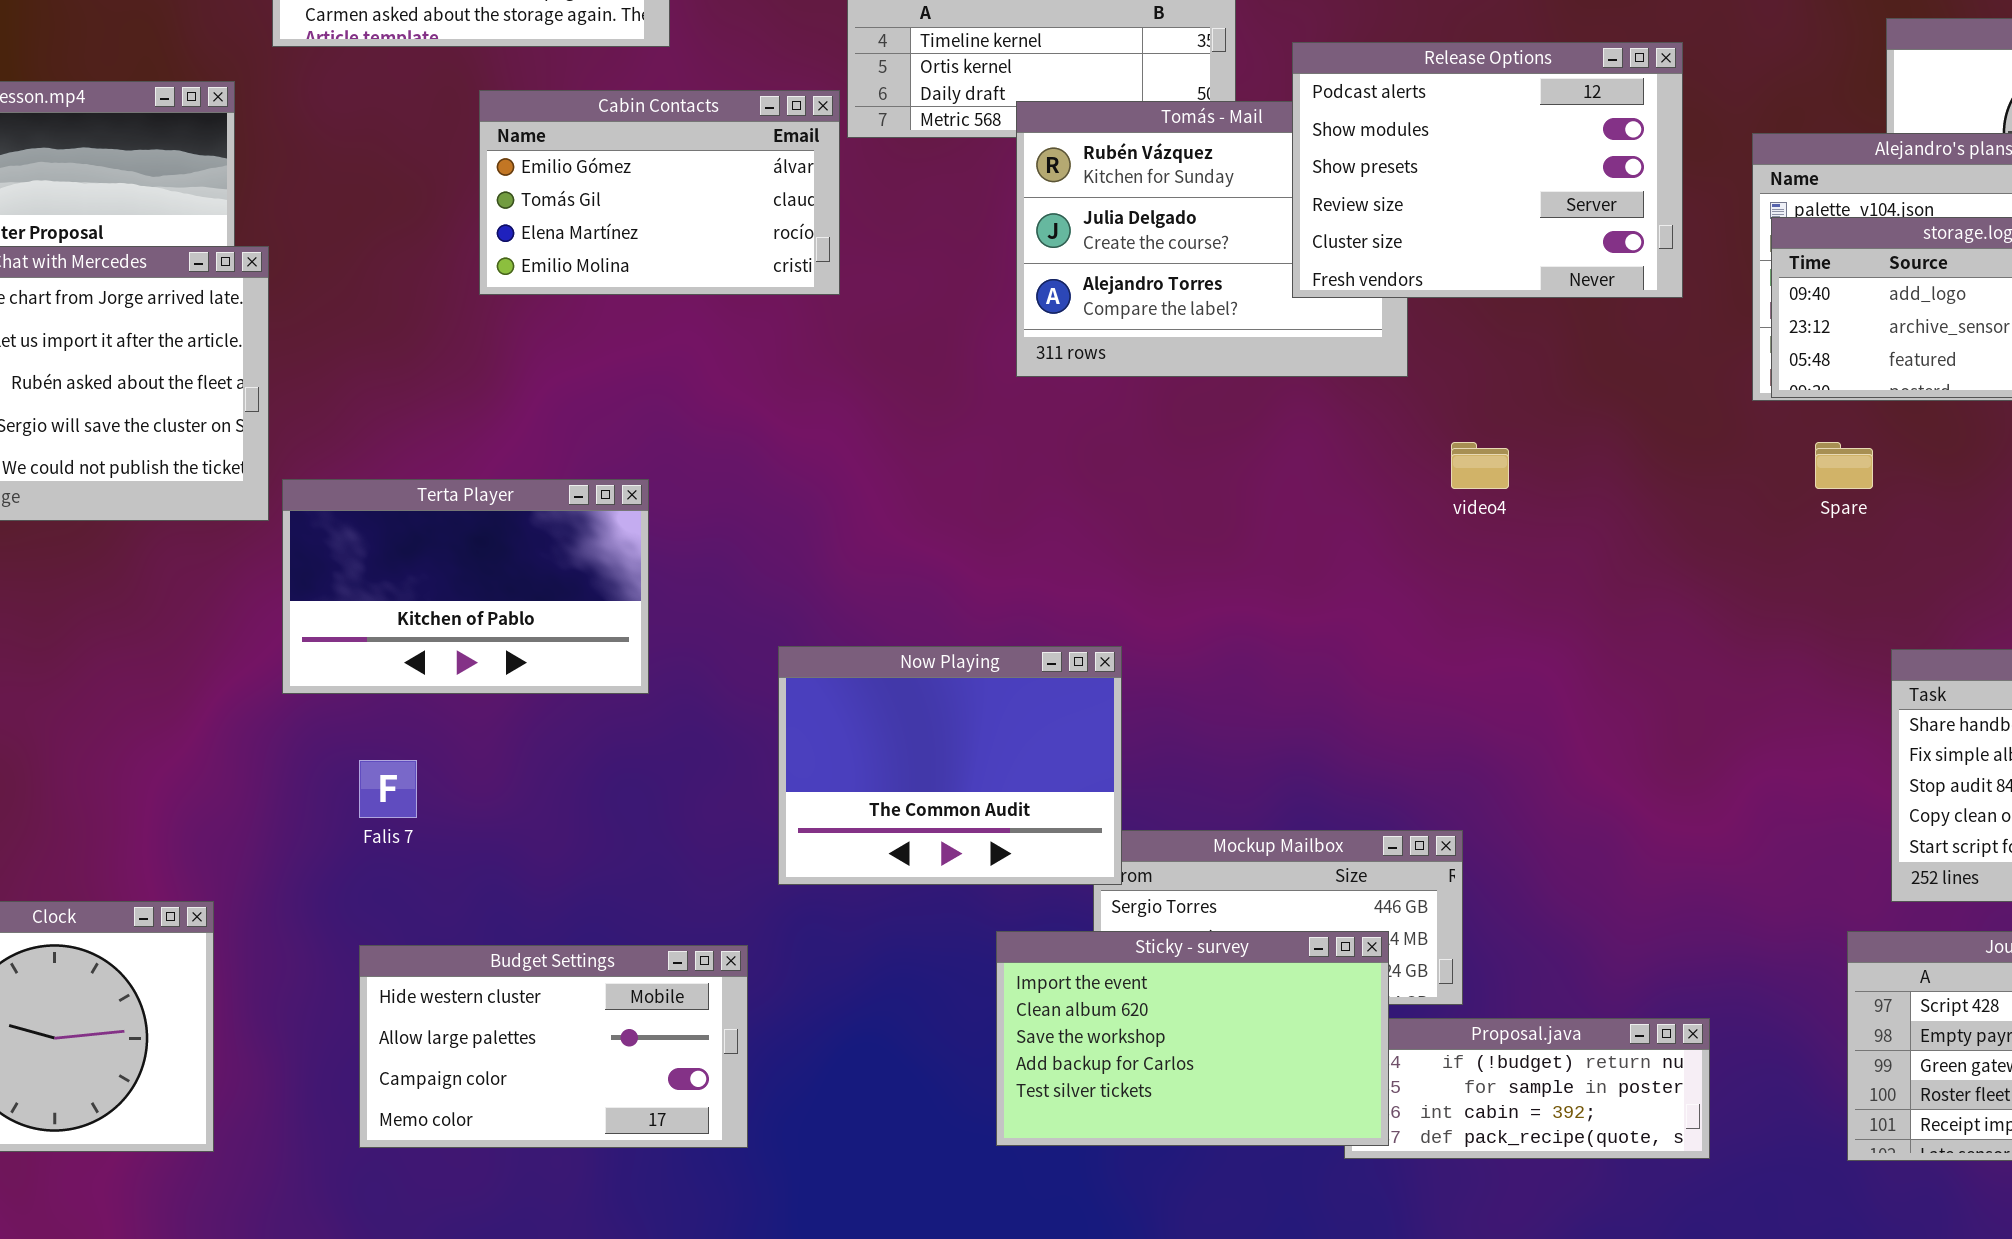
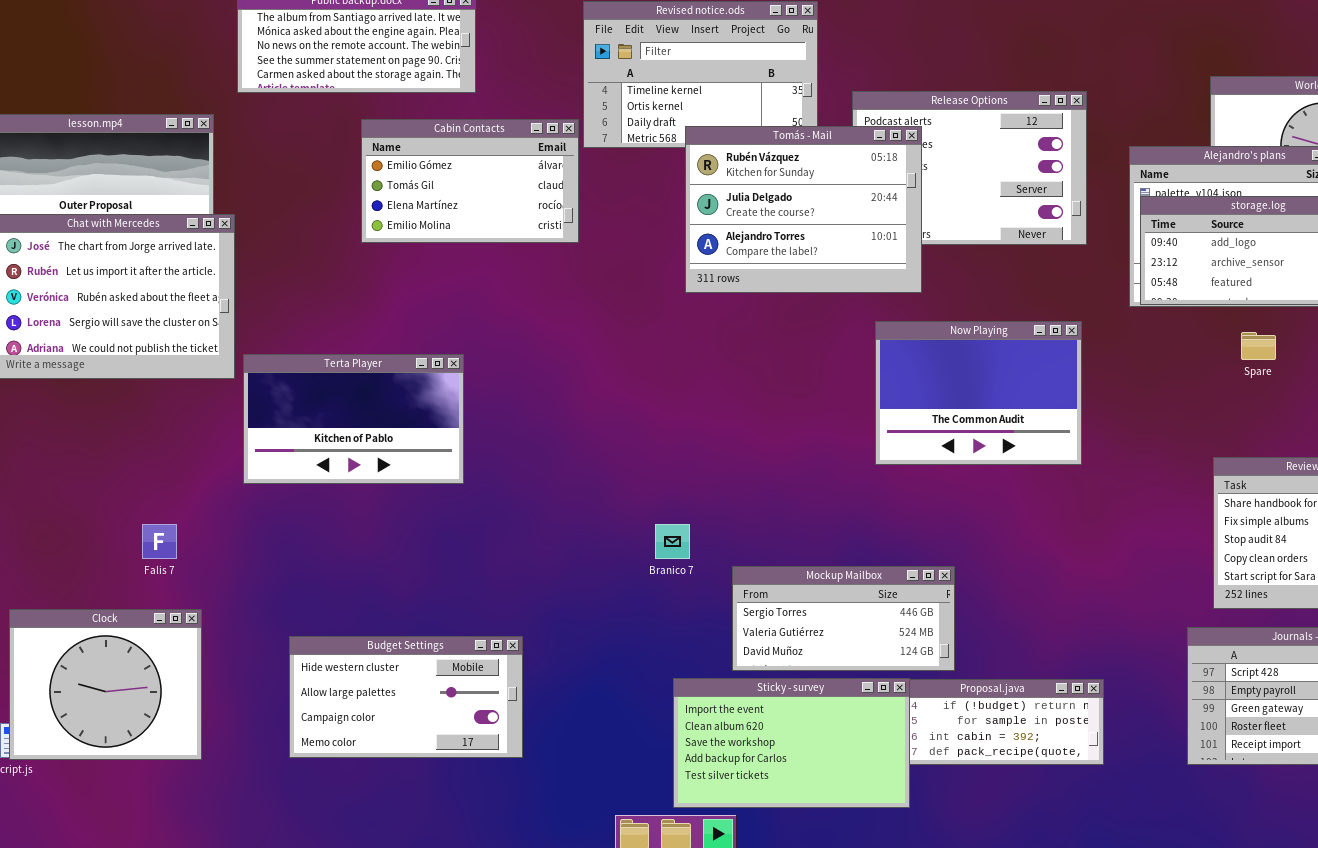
Tomás - Mail: [1016,101,1408,377] -> [685,126,922,293], raised
Spare: [1815,442,1873,489] -> [1241,332,1276,360], moved
Now Playing: [778,646,1122,885] -> [875,321,1082,465], moved
Falis 7: [359,760,417,818] -> [142,524,177,559], moved
Sticky - survey: [996,931,1389,1146] -> [673,678,910,808], moved

